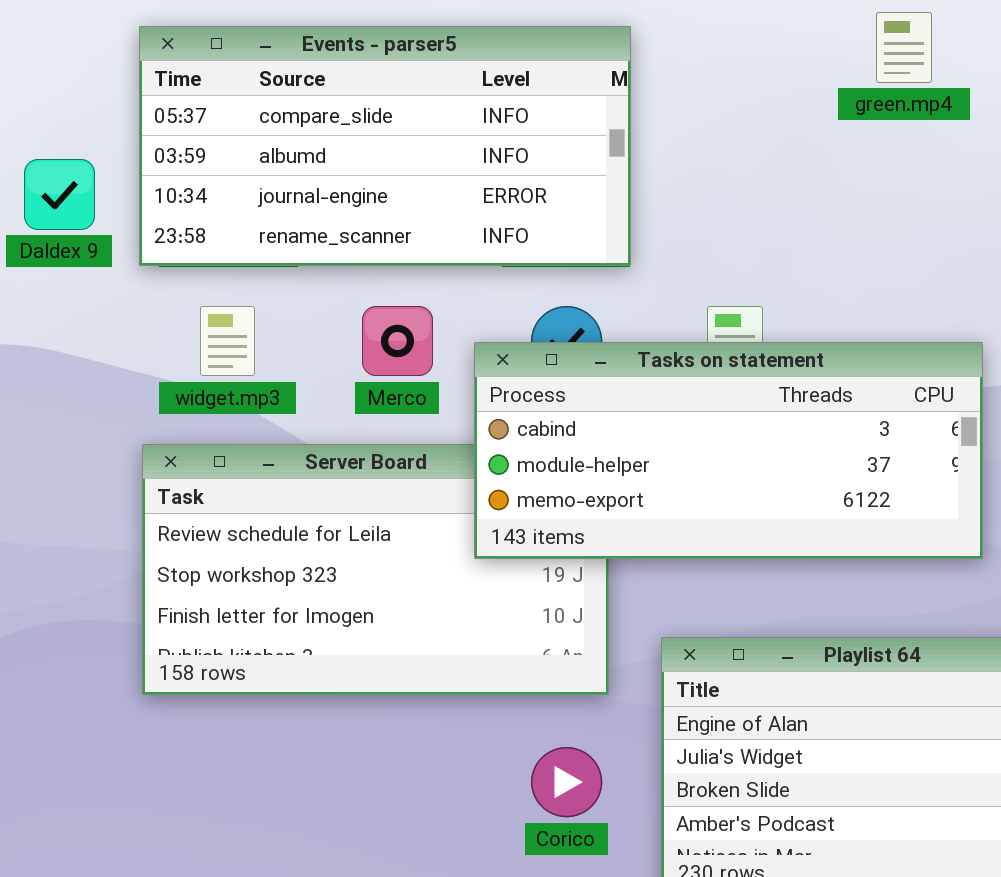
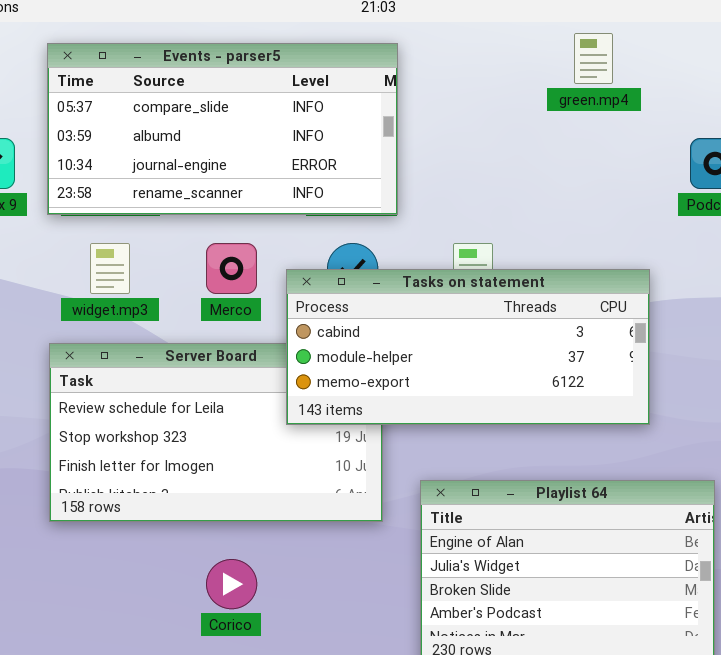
Corico: [531,747,602,817] -> [206,559,257,609], moved

